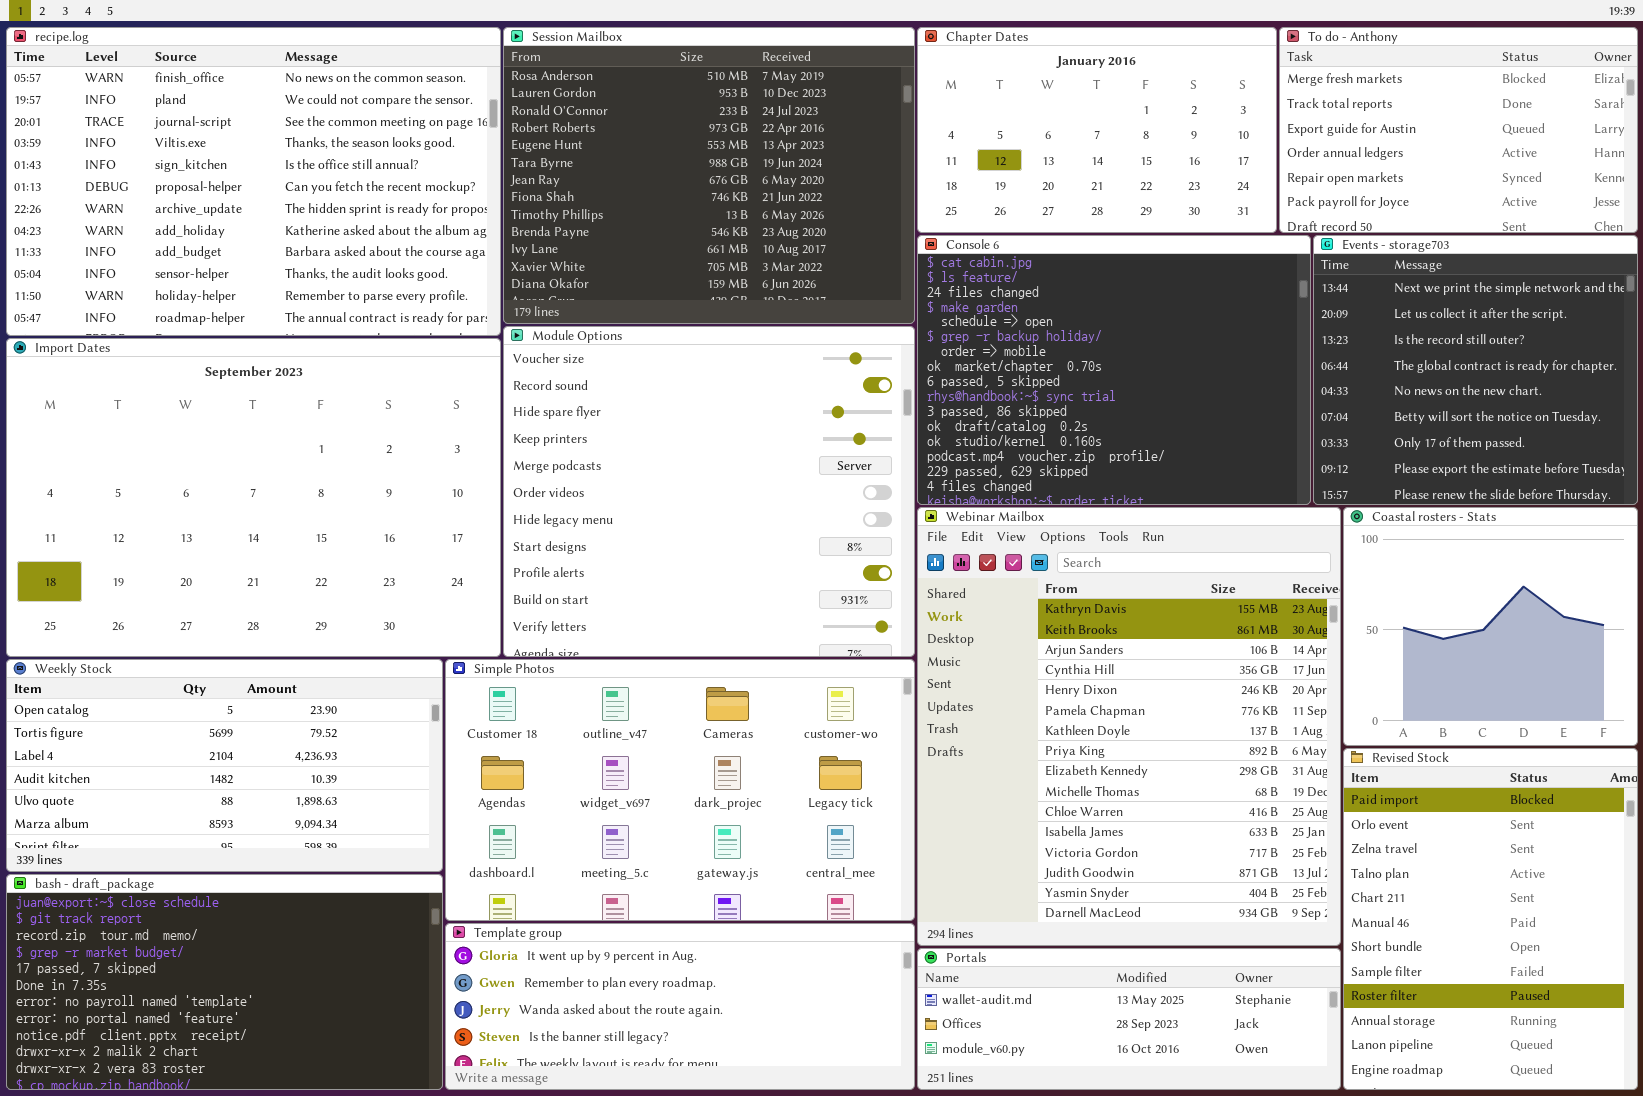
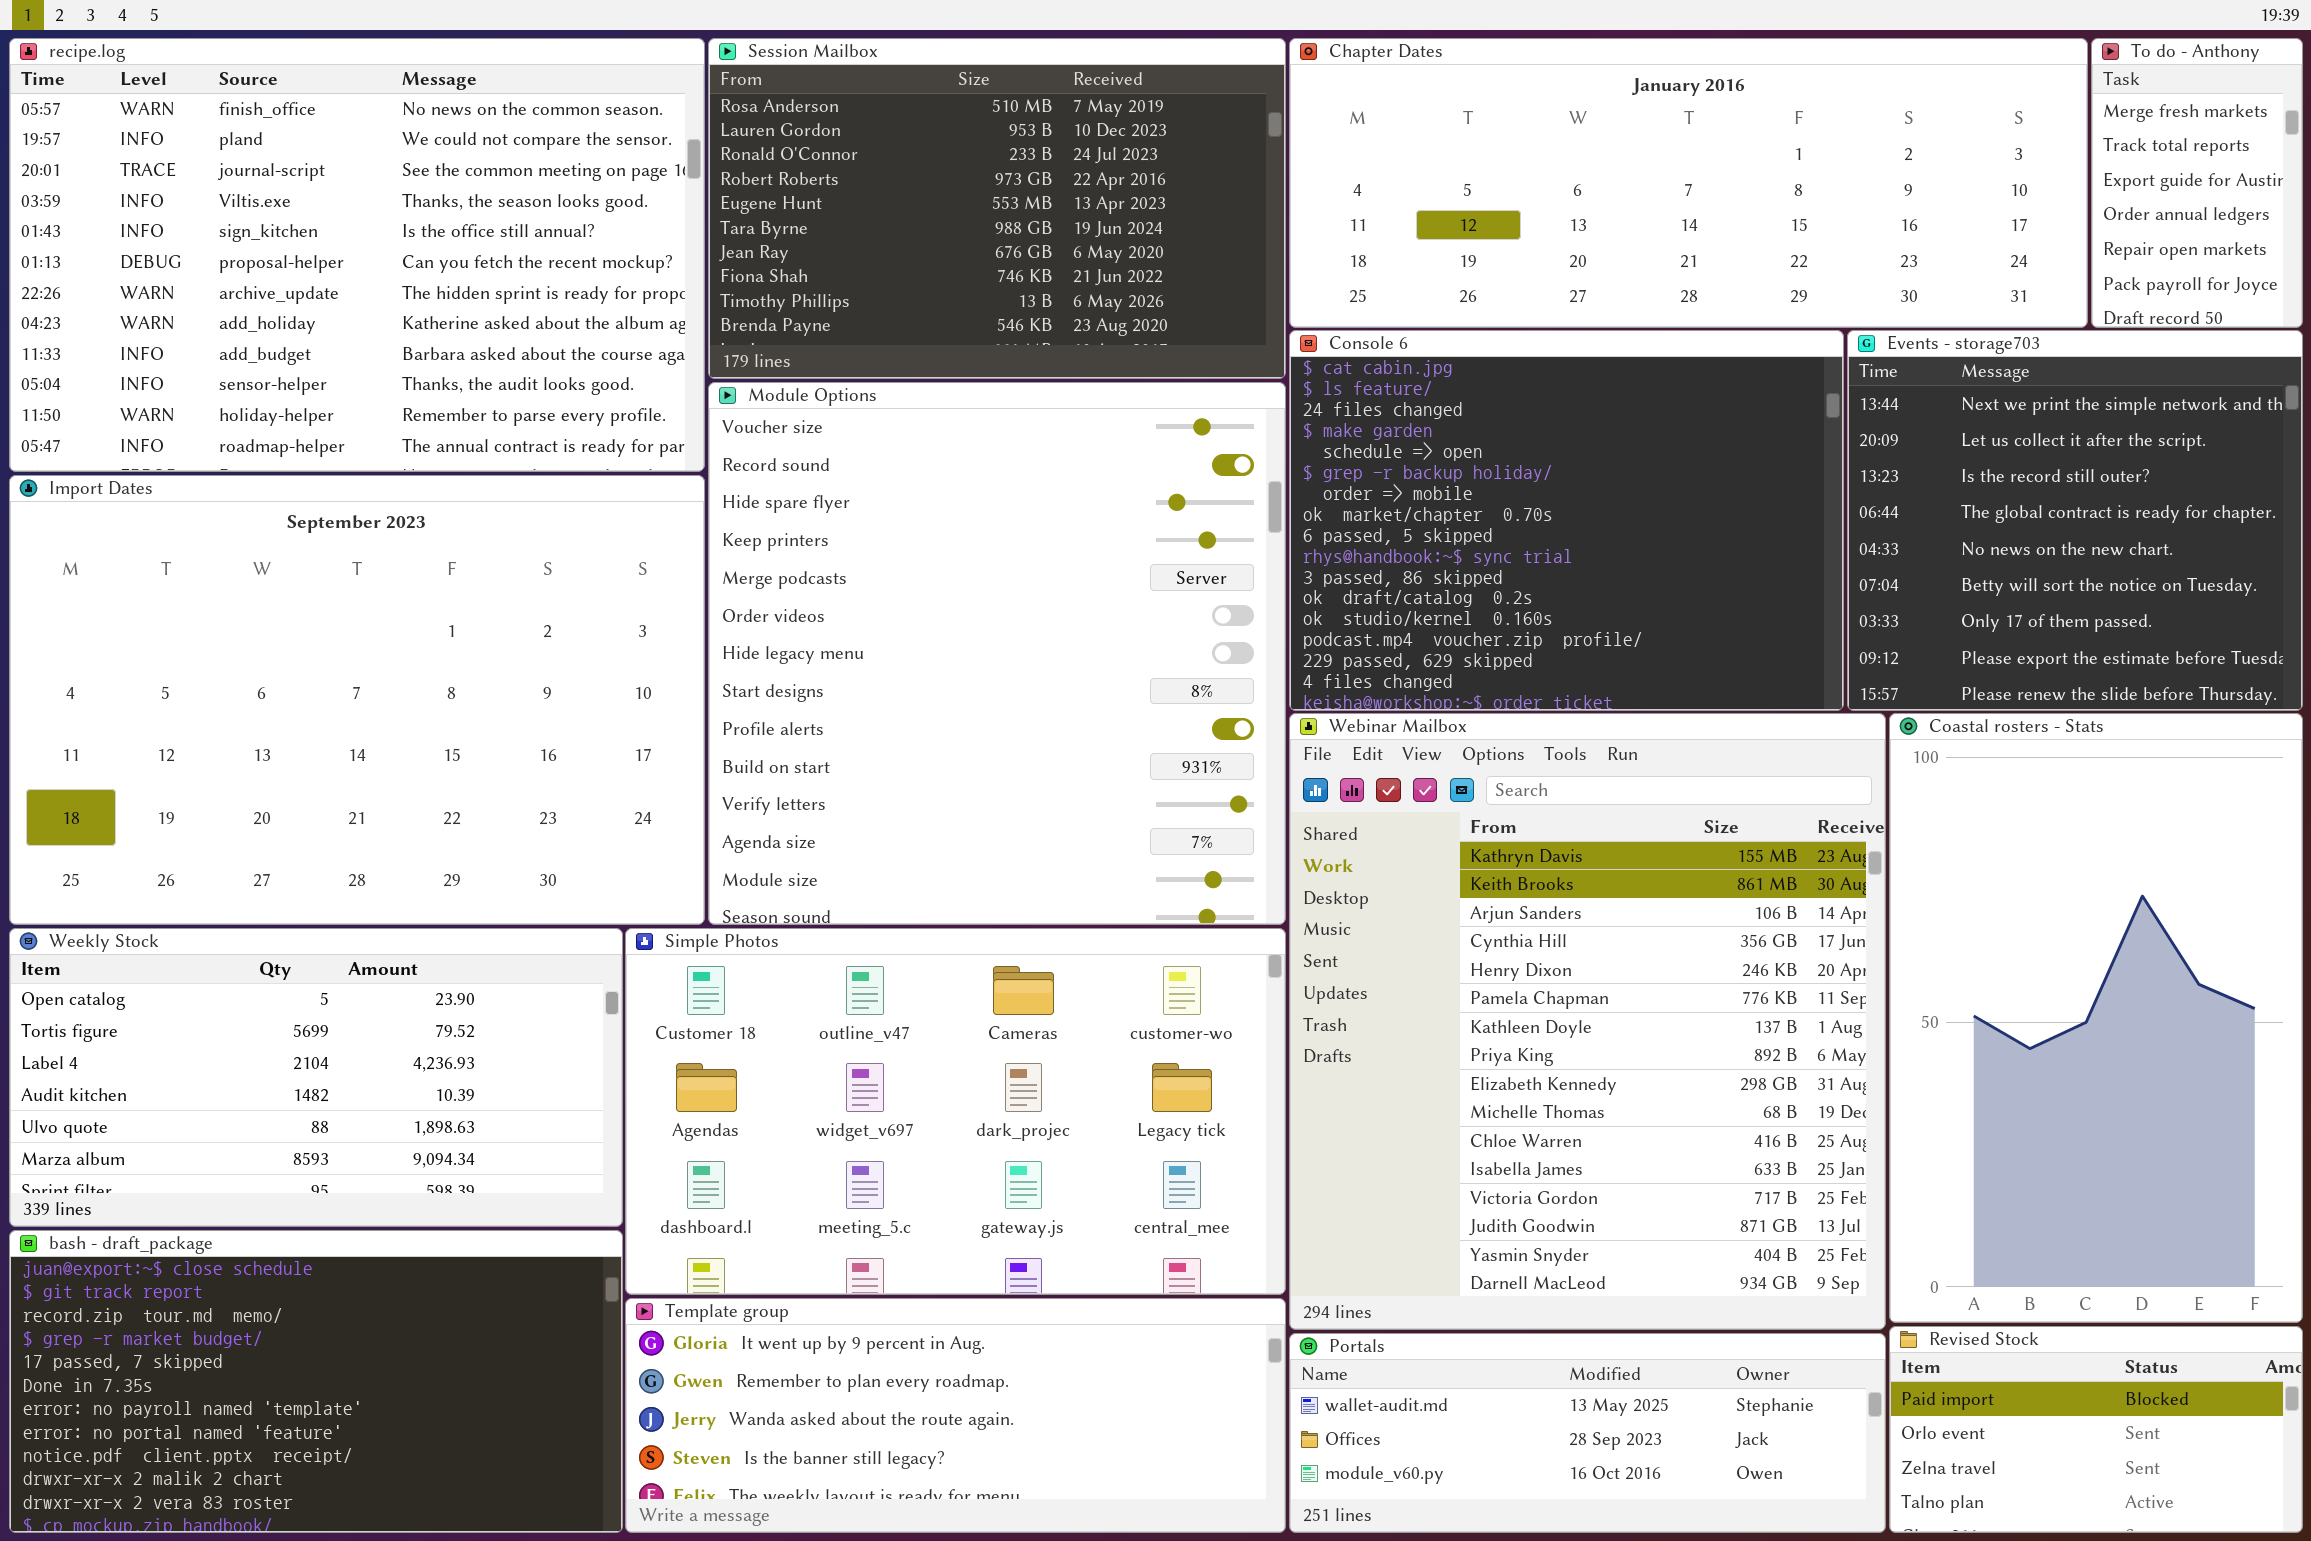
Session Mailbox: [503,27,915,324] -> [708,38,1286,379], resized
Chapter Dates: [917,27,1277,233] -> [1289,38,2088,328], resized
To do - Anthony: [1279,27,1638,233] -> [2091,38,2303,328], resized
Module Options: [503,326,915,657] -> [708,382,1286,925], resized
Coastal rosters - Stats: [1343,507,1638,746] -> [1889,713,2303,1323], resized
Revised Stock: [1343,748,1638,1090] -> [1889,1326,2303,1533], resized

